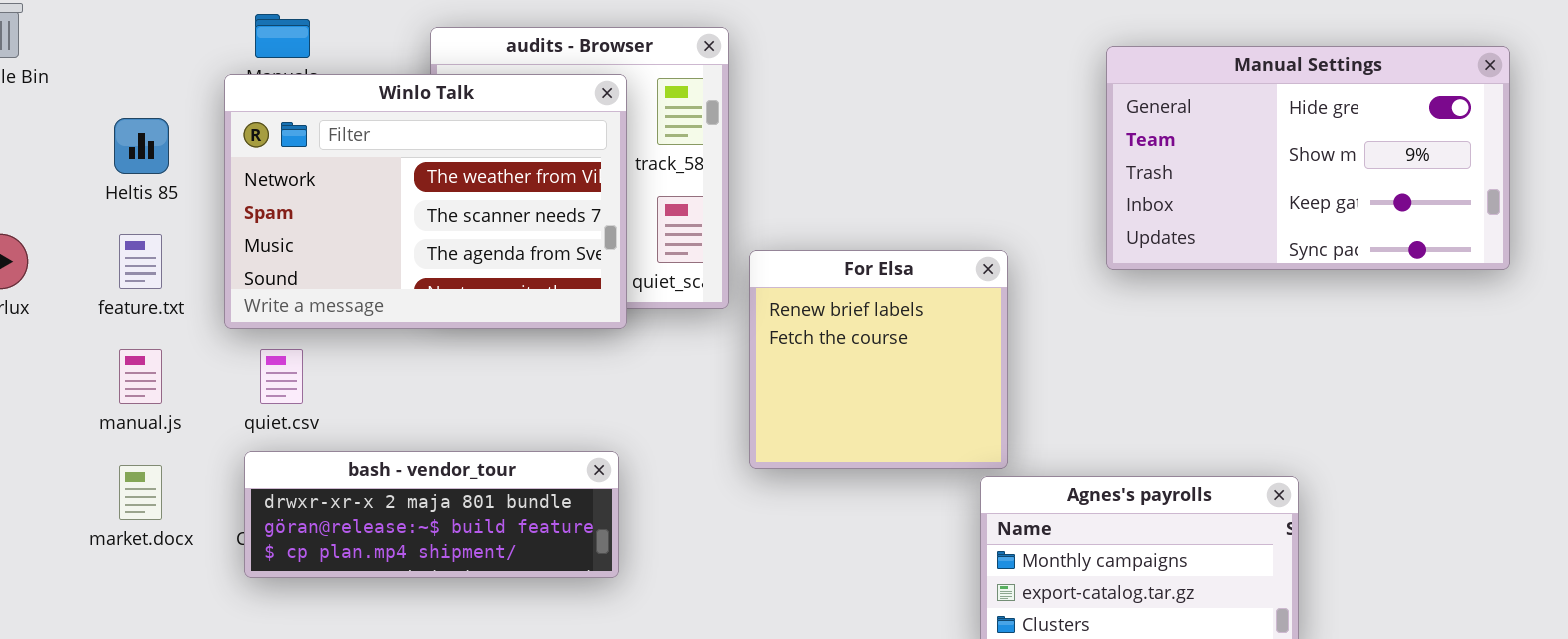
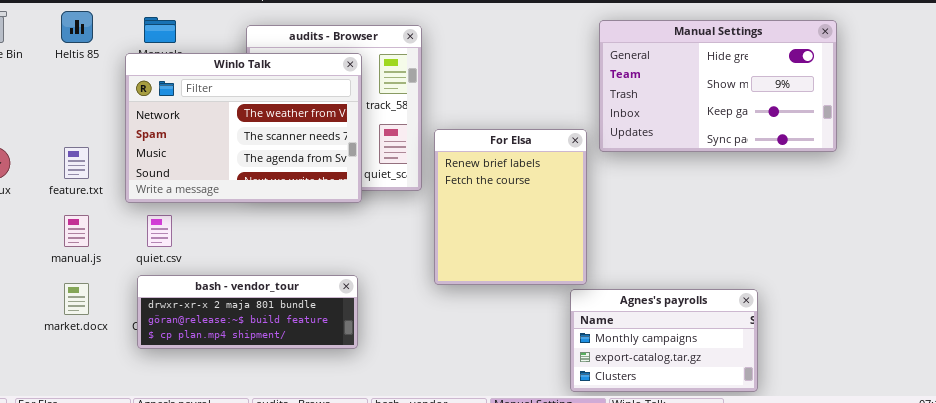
Manual Settings: [1106,46,1510,270] -> [599,20,837,152], moved
Heltis 85: [114,118,169,174] -> [61,11,93,43], moved
For Elsa: [749,250,1008,469] -> [434,129,587,285], resized

